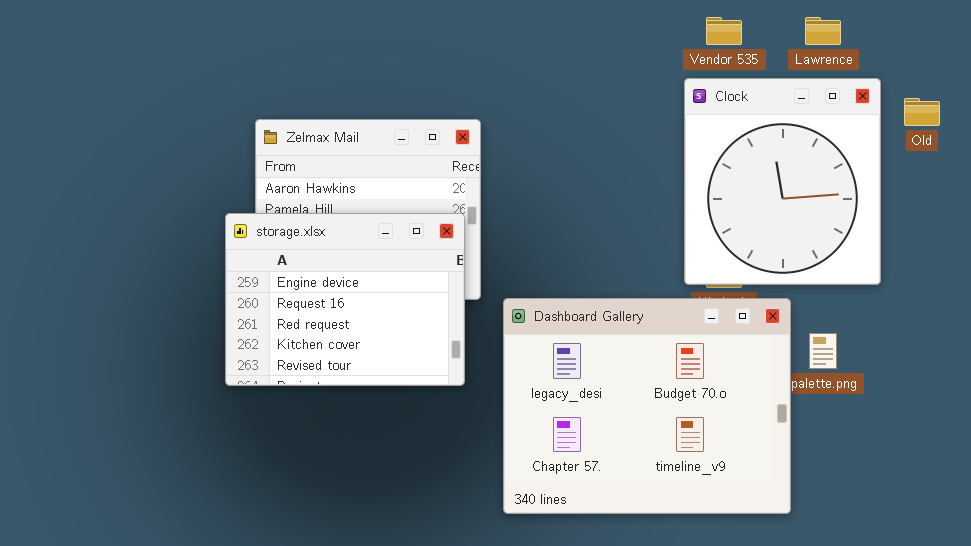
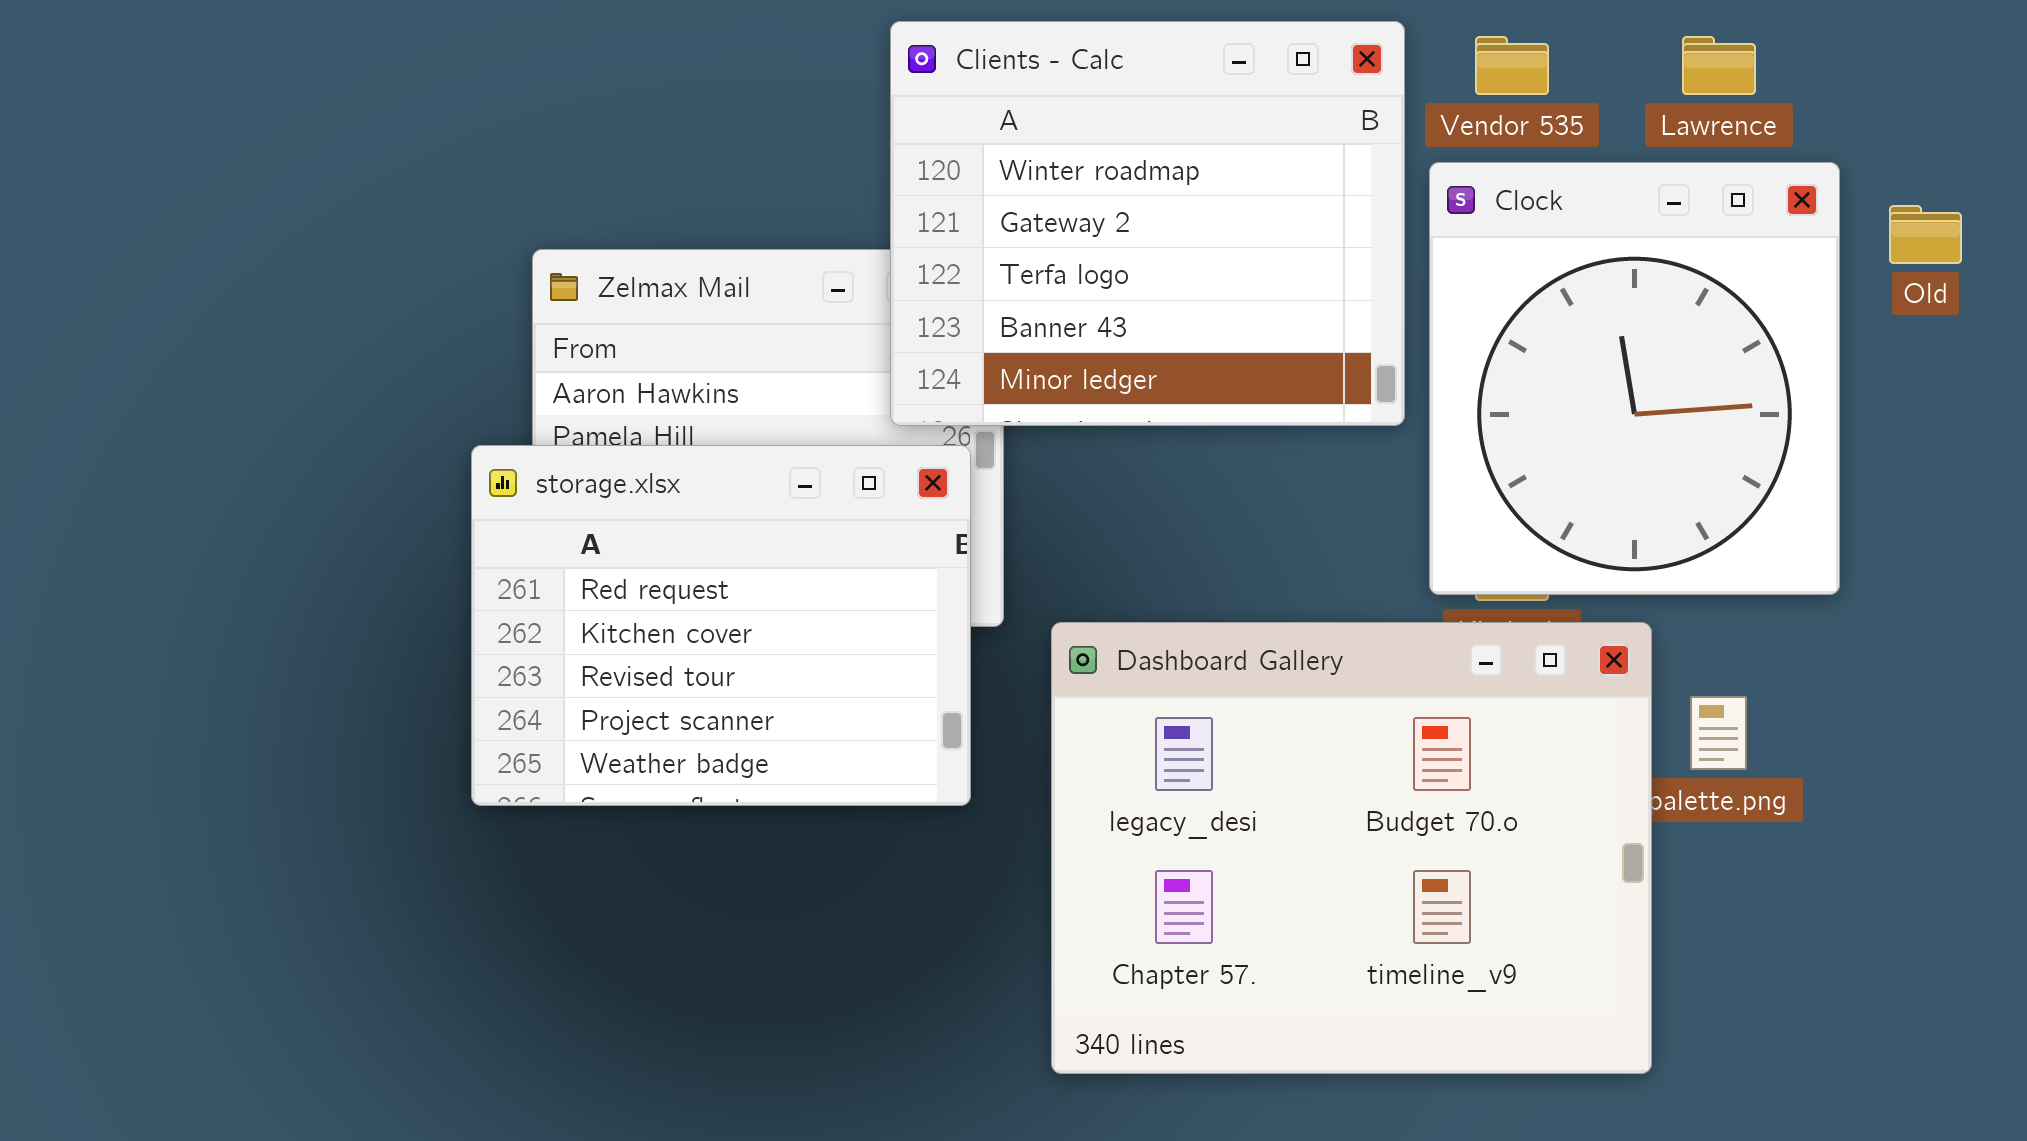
Clients - Calc: none -> [890,21,1405,426], opened
storage.xlsx: [225,213,465,386] -> [471,445,971,806], scrolled down 2 rows

